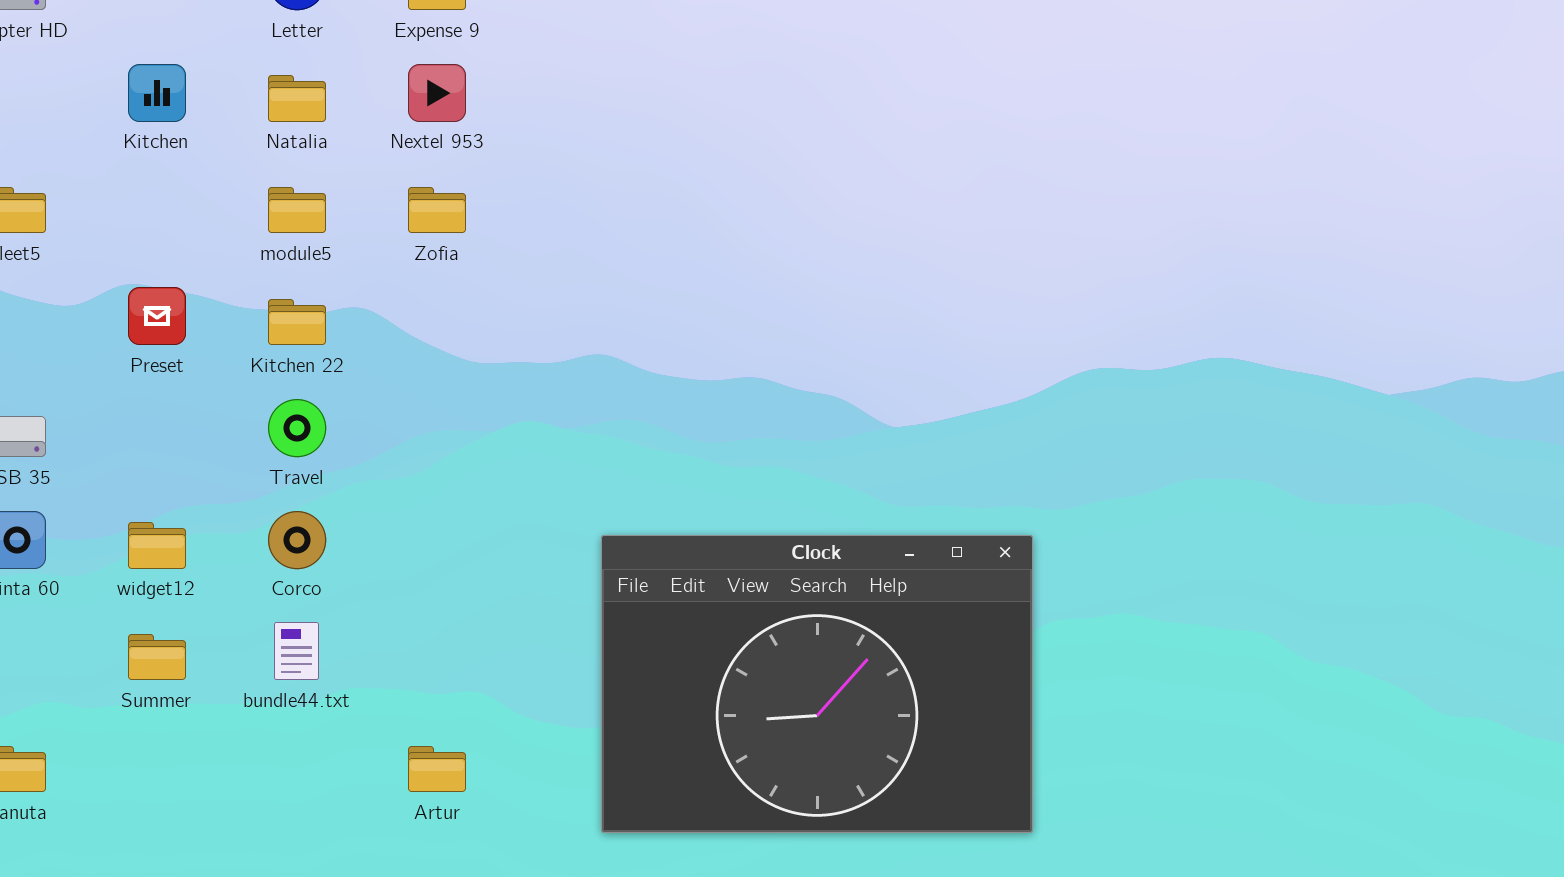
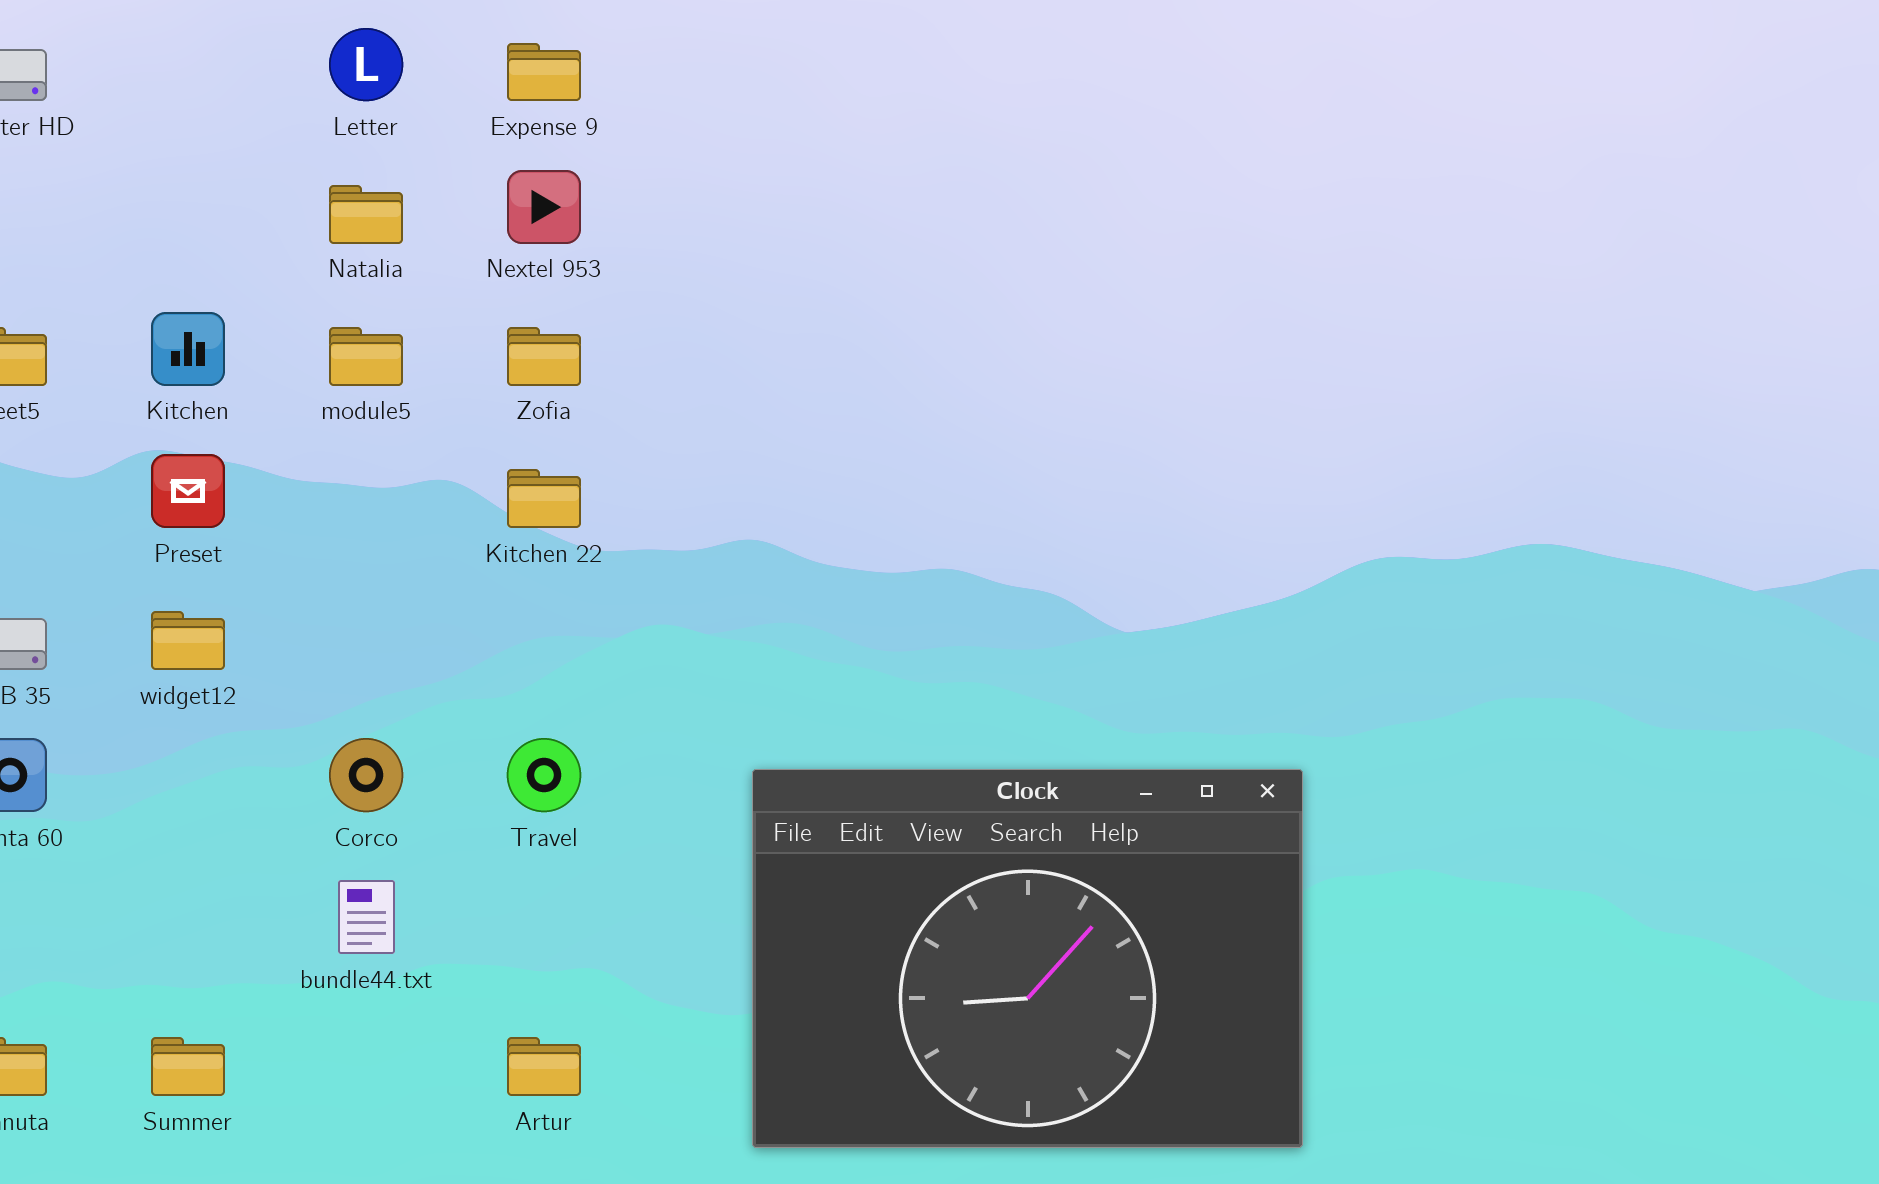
Kitchen: [128,64,186,122] -> [151,312,225,386], moved
Kitchen 22: [268,299,326,345] -> [507,469,581,528], moved
Travel: [268,399,326,457] -> [507,738,581,812], moved
widget12: [128,522,186,569] -> [151,611,225,670], moved
Summer: [128,634,186,680] -> [151,1037,225,1096], moved

